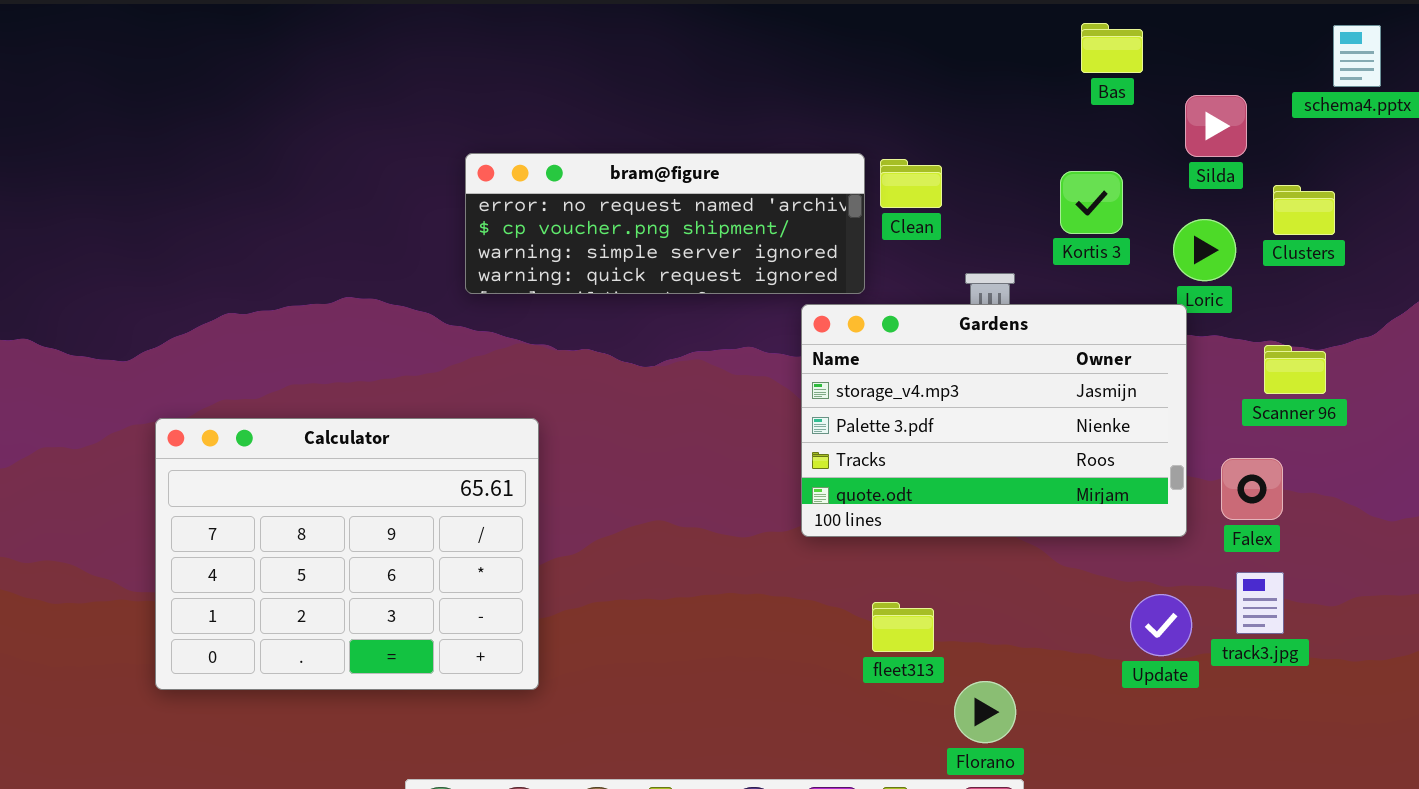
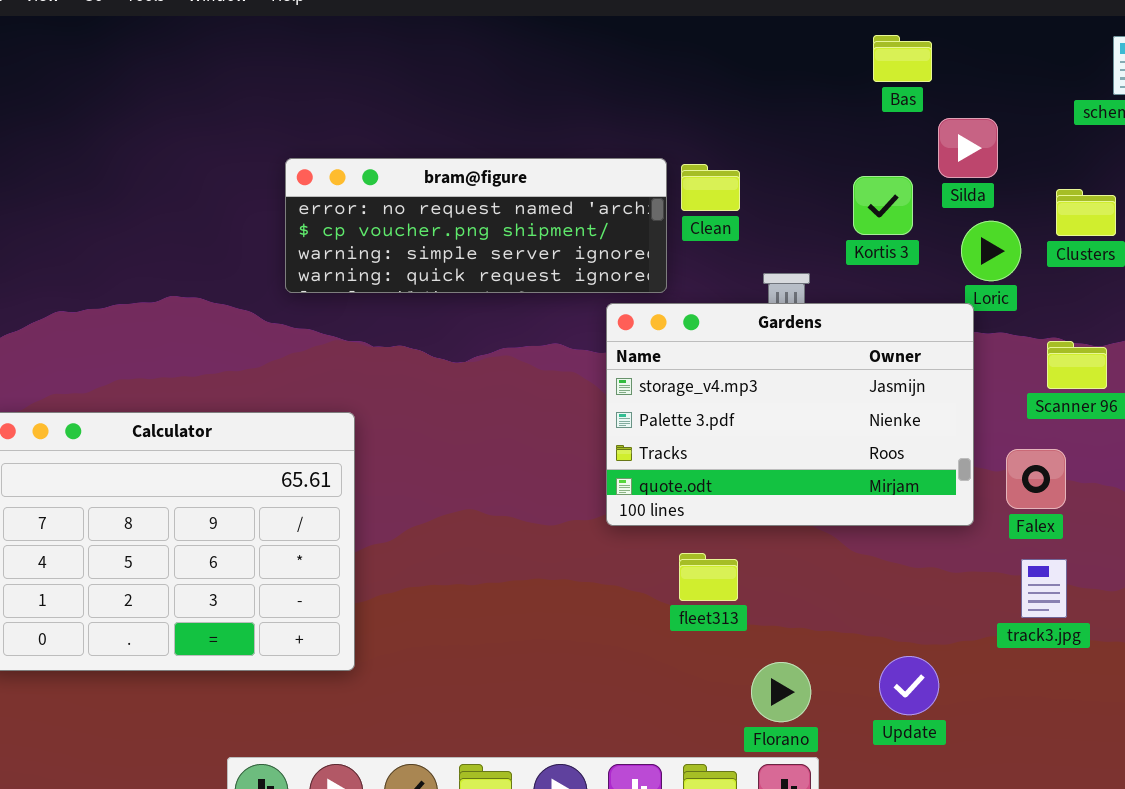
Silda: [1185,95,1247,157] -> [938,118,998,178], moved
Update: [1130,594,1192,656] -> [879,656,939,715], moved
fleet313: [872,602,934,652] -> [679,553,738,601], moved

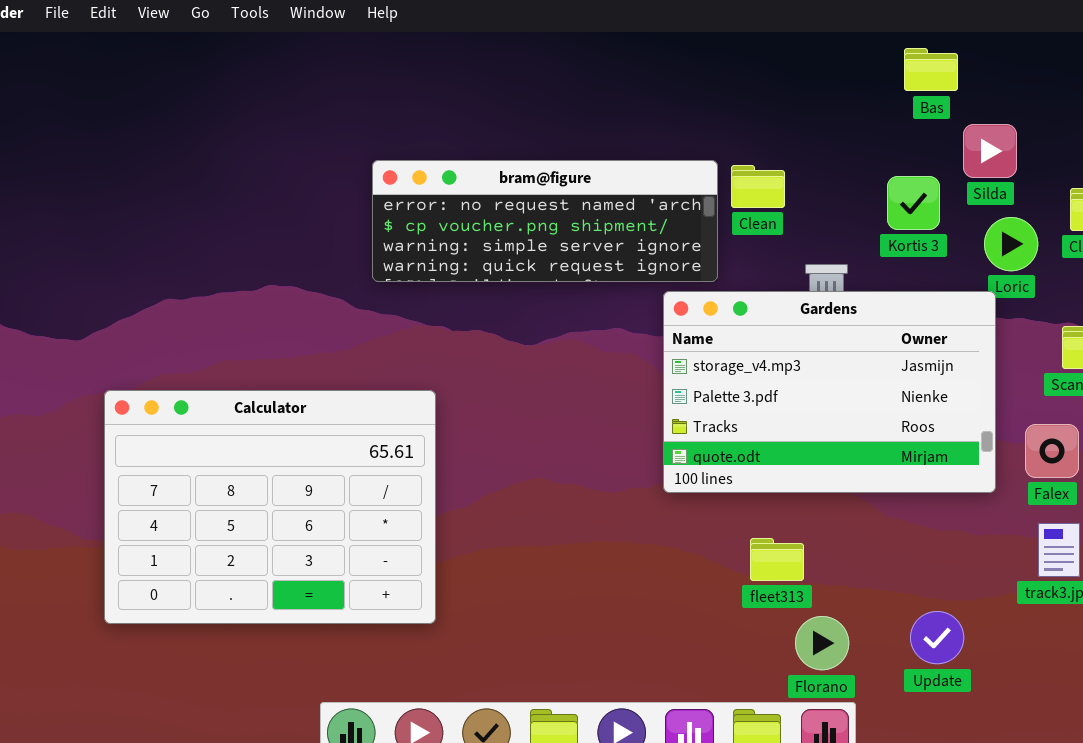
fleet313: [679,553,738,601] -> [750,538,804,581], moved

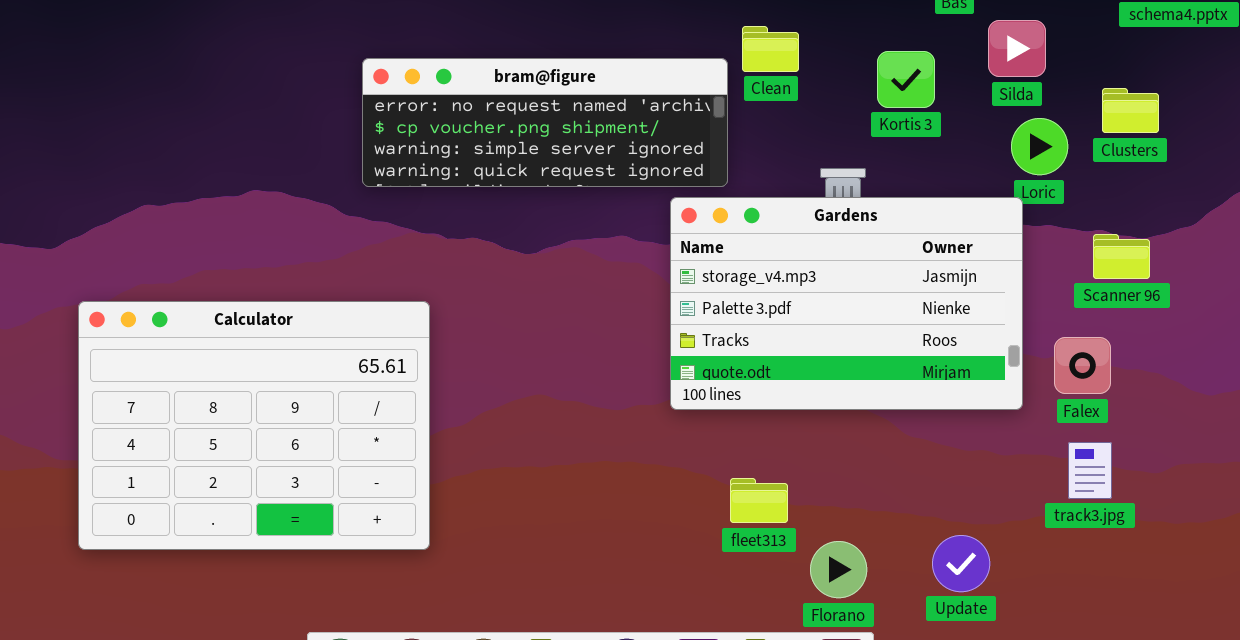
Clean: [731,165,785,208] -> [742,26,799,72], moved
Kortis 3: [887,176,940,230] -> [877,51,935,108], moved
fleet313: [750,538,804,581] -> [730,478,788,523], moved

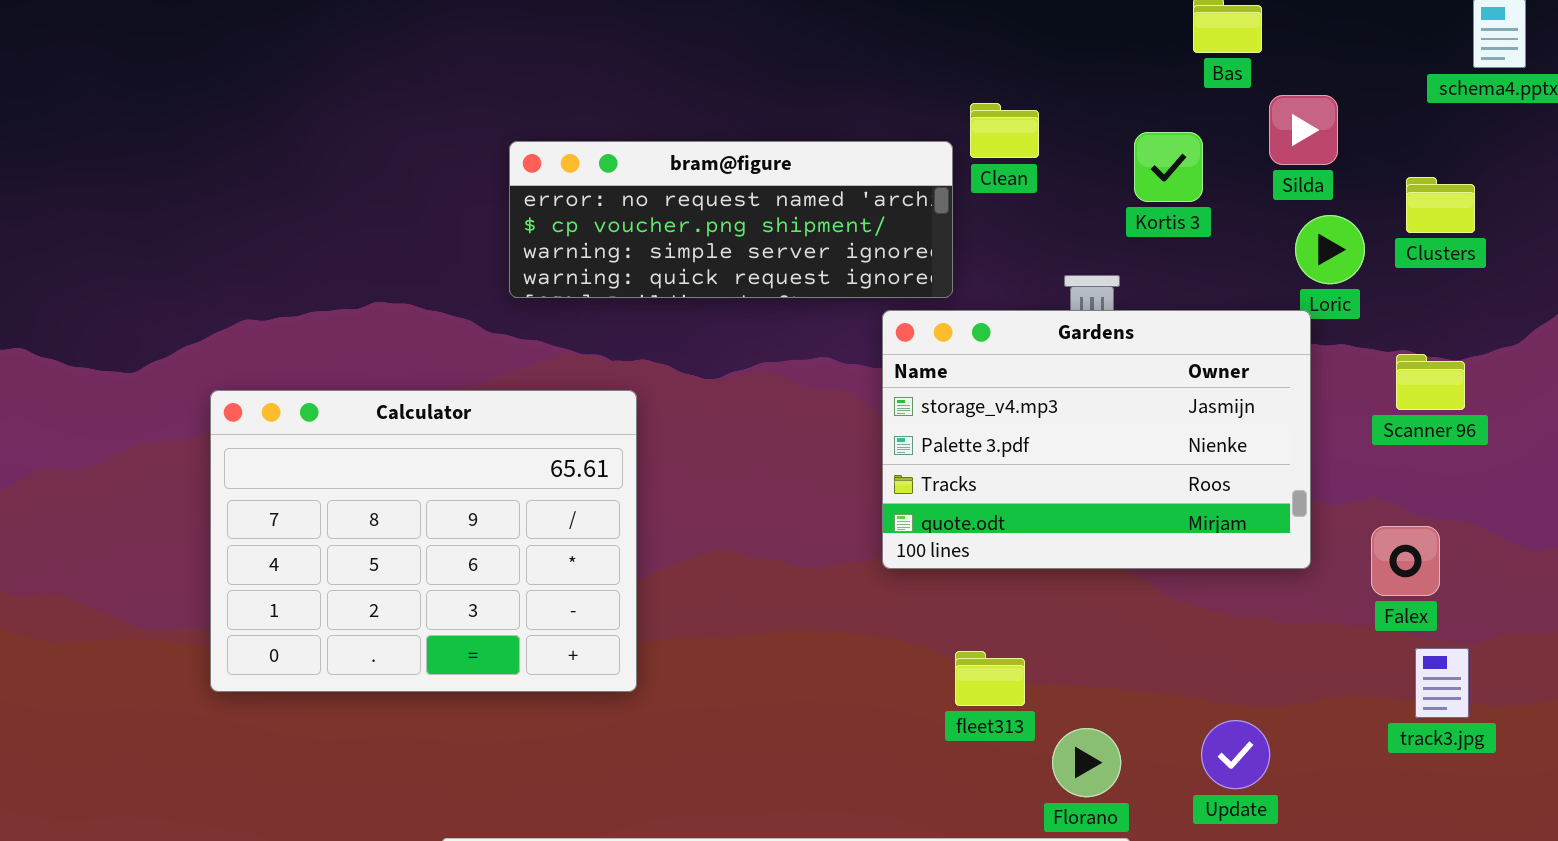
Calculator: [78,301,430,550] -> [210,390,637,692], moved
Falex: [1054,337,1111,394] -> [1371,526,1440,596], moved
track3.jpg: [1068,442,1112,499] -> [1415,648,1469,718], moved

